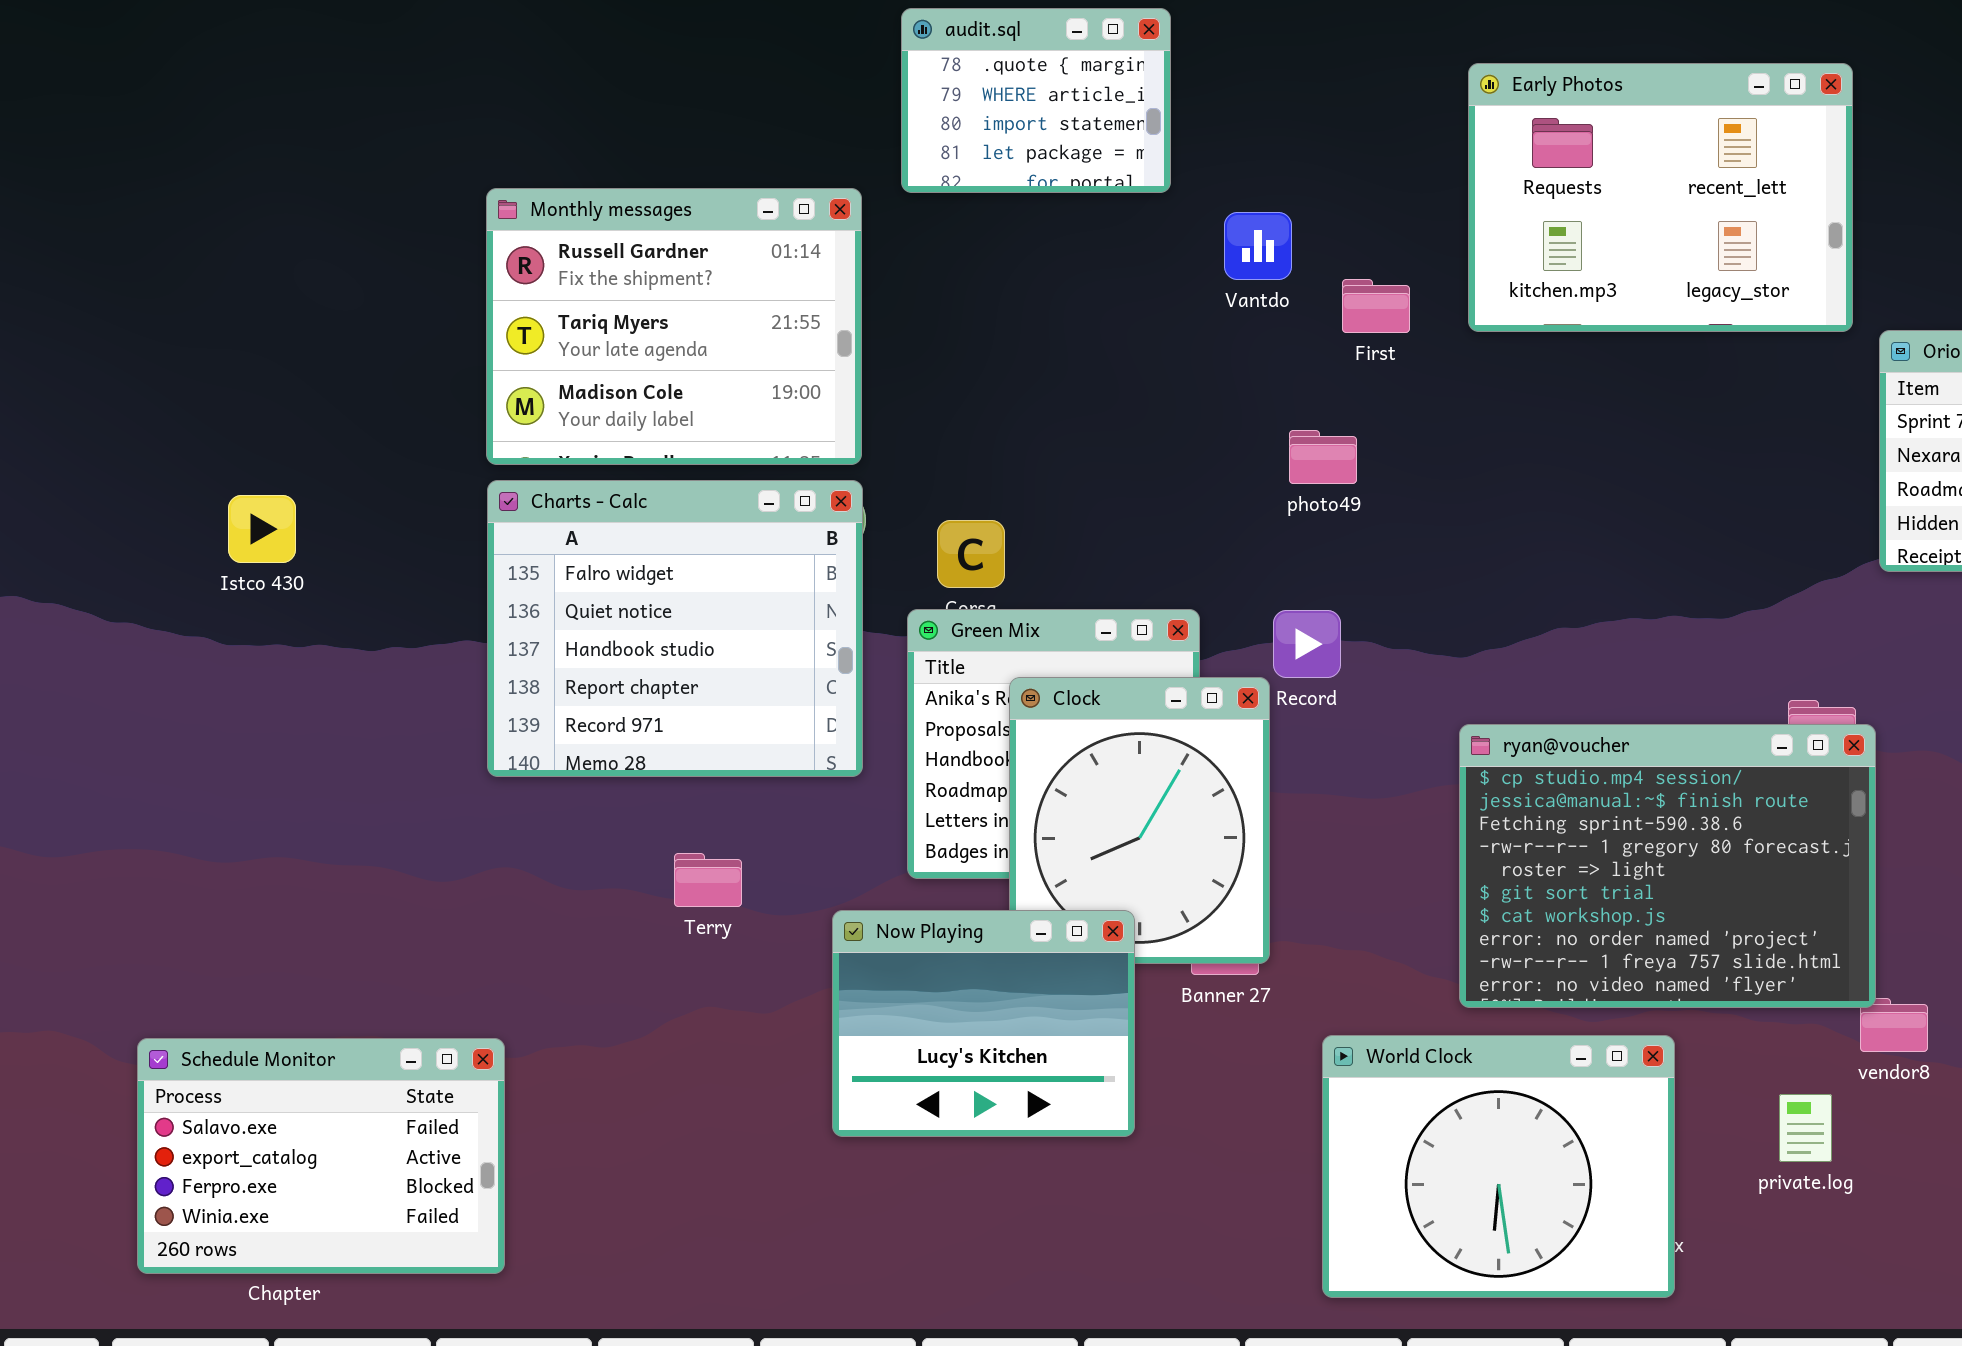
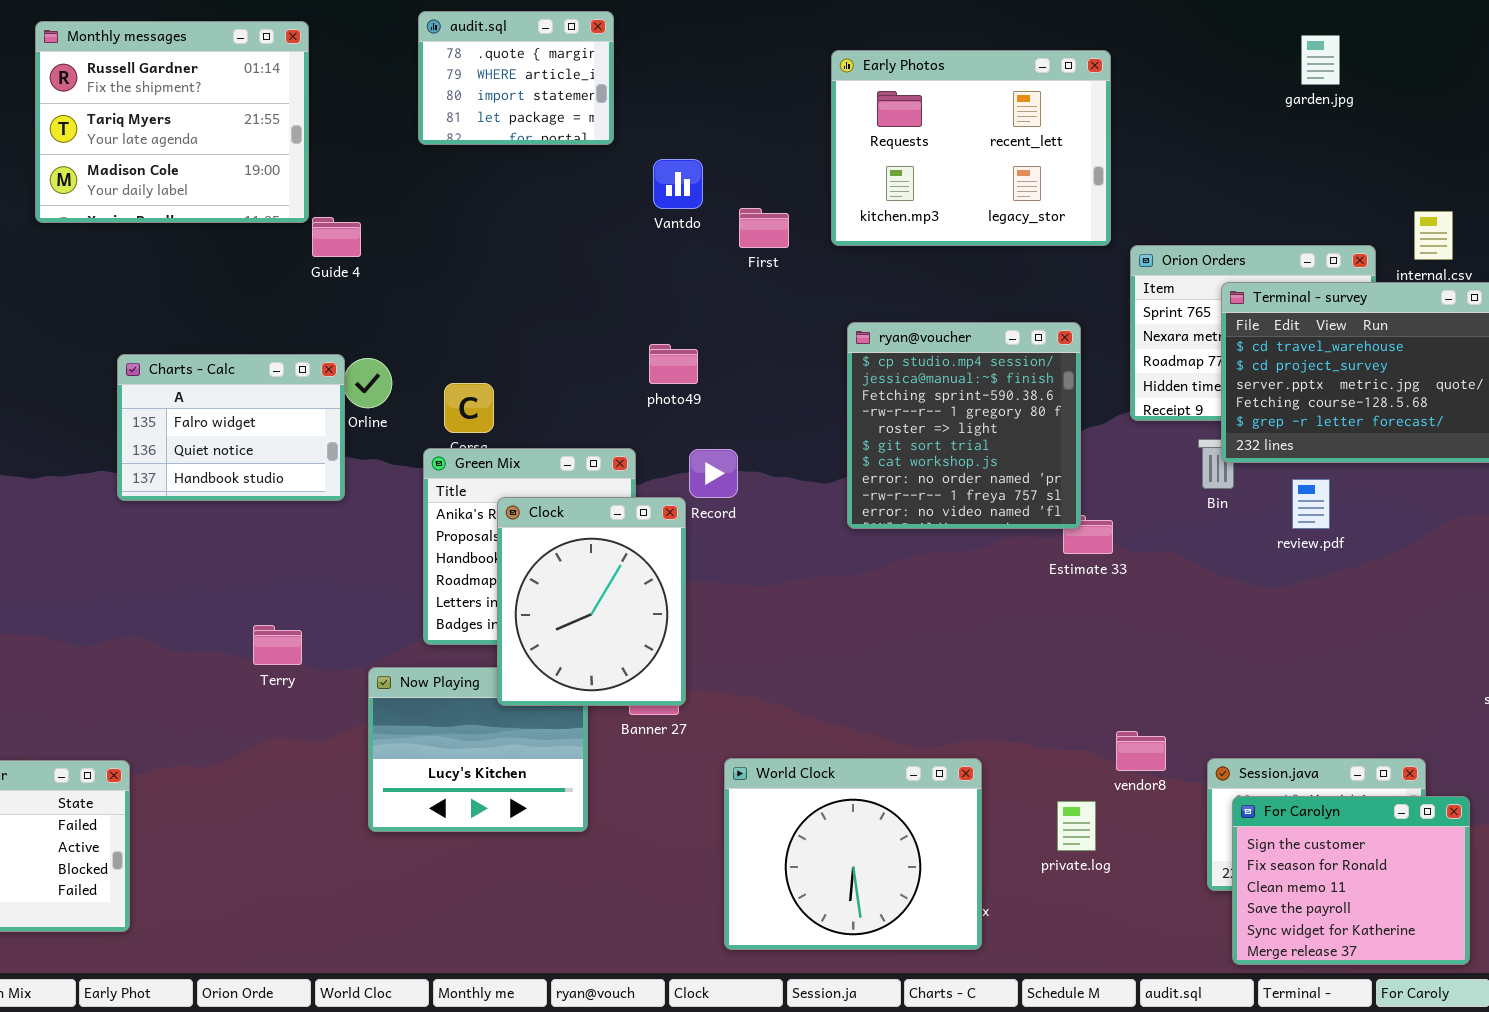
Monthly messages: [486,188,862,465] -> [35,21,309,223], moved
photo49: [1289,430,1357,484] -> [649,344,698,384], moved
Charts - Calc: [487,480,863,777] -> [117,354,345,501], resized
Clock: [1009,677,1270,964] -> [497,497,686,706], raised
ryan@voucher: [1459,724,1876,1008] -> [847,322,1081,529], moved, resized

